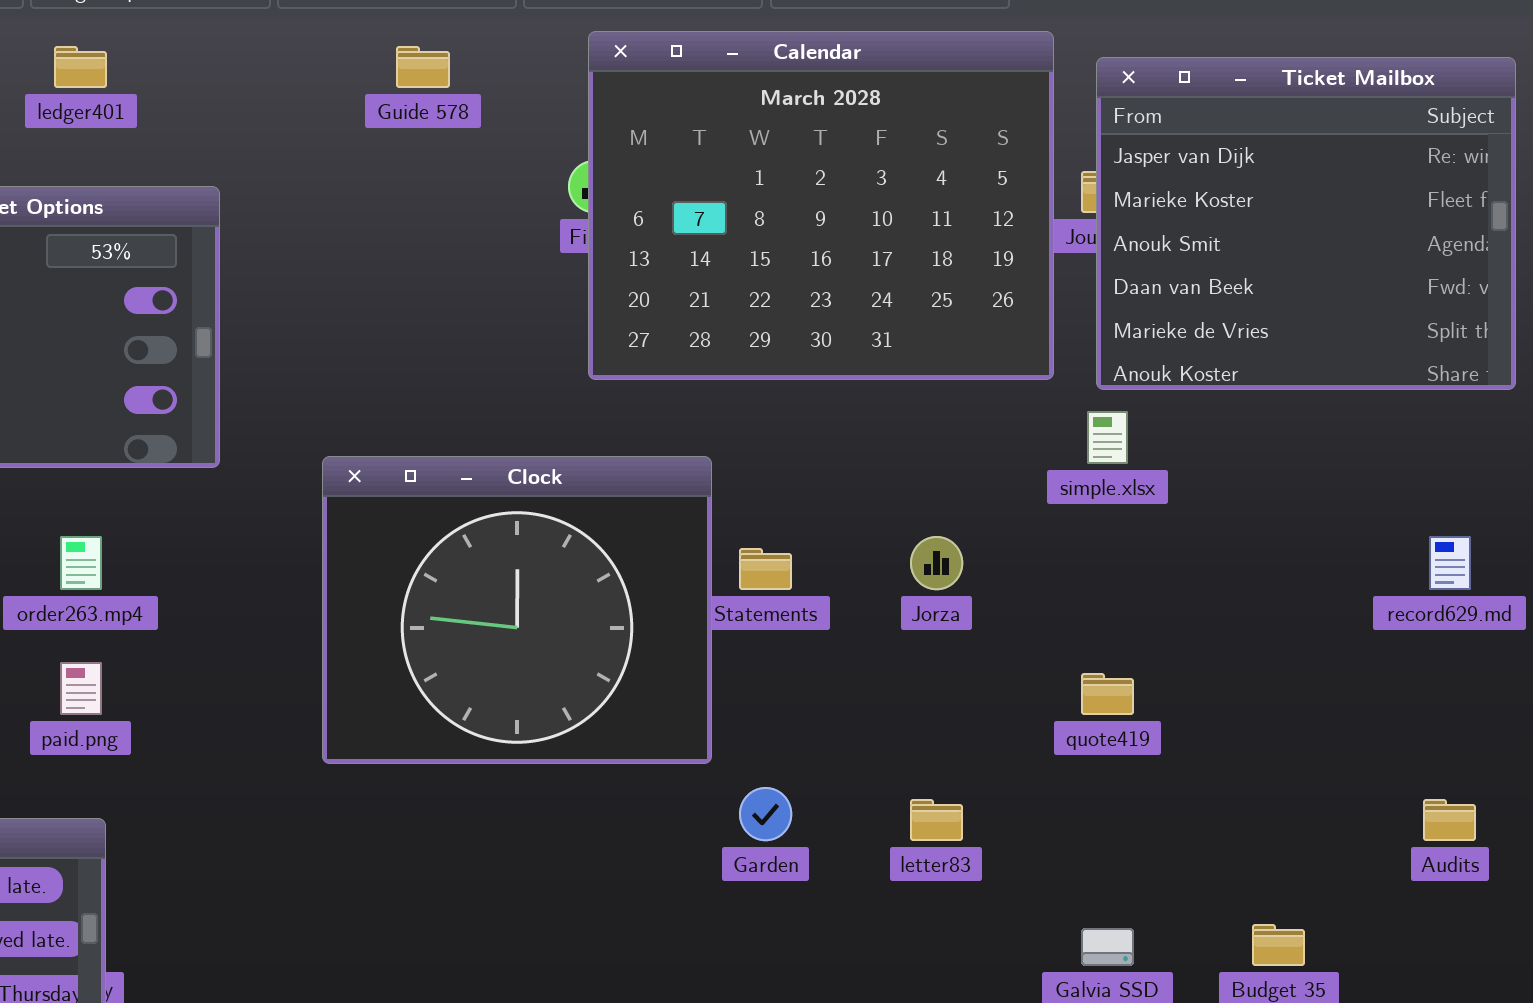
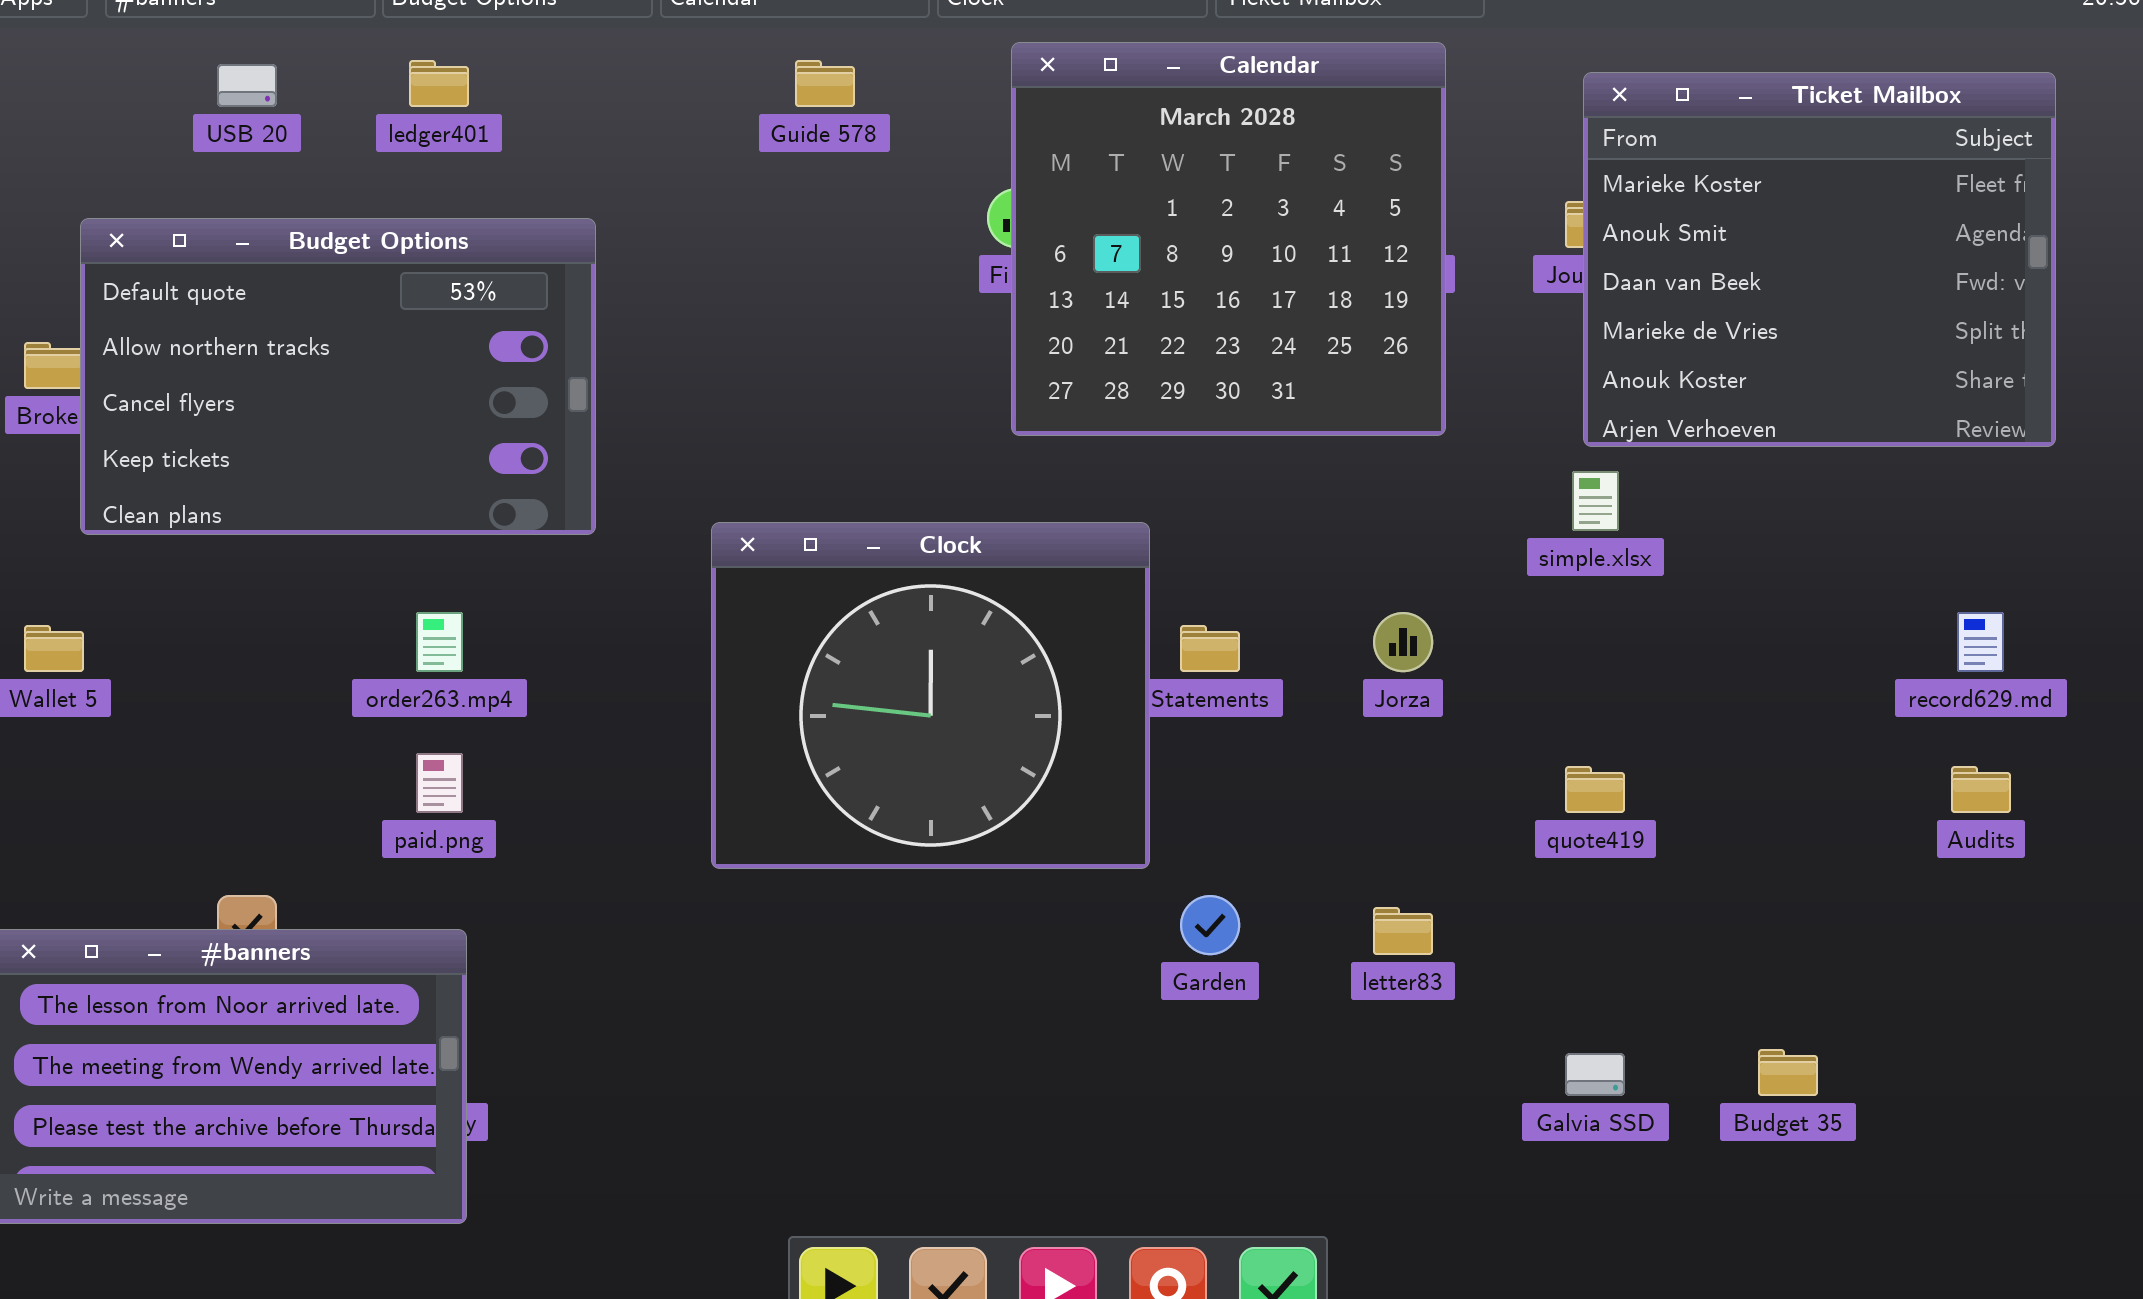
Calendar: [588,31,1054,380] -> [1011,42,1446,436], resized
Ticket Mailbox: [1096,57,1516,390] -> [1583,72,2056,447], scrolled down 1 row
Audits: [1423,799,1476,841] -> [1951,766,2011,813], moved

